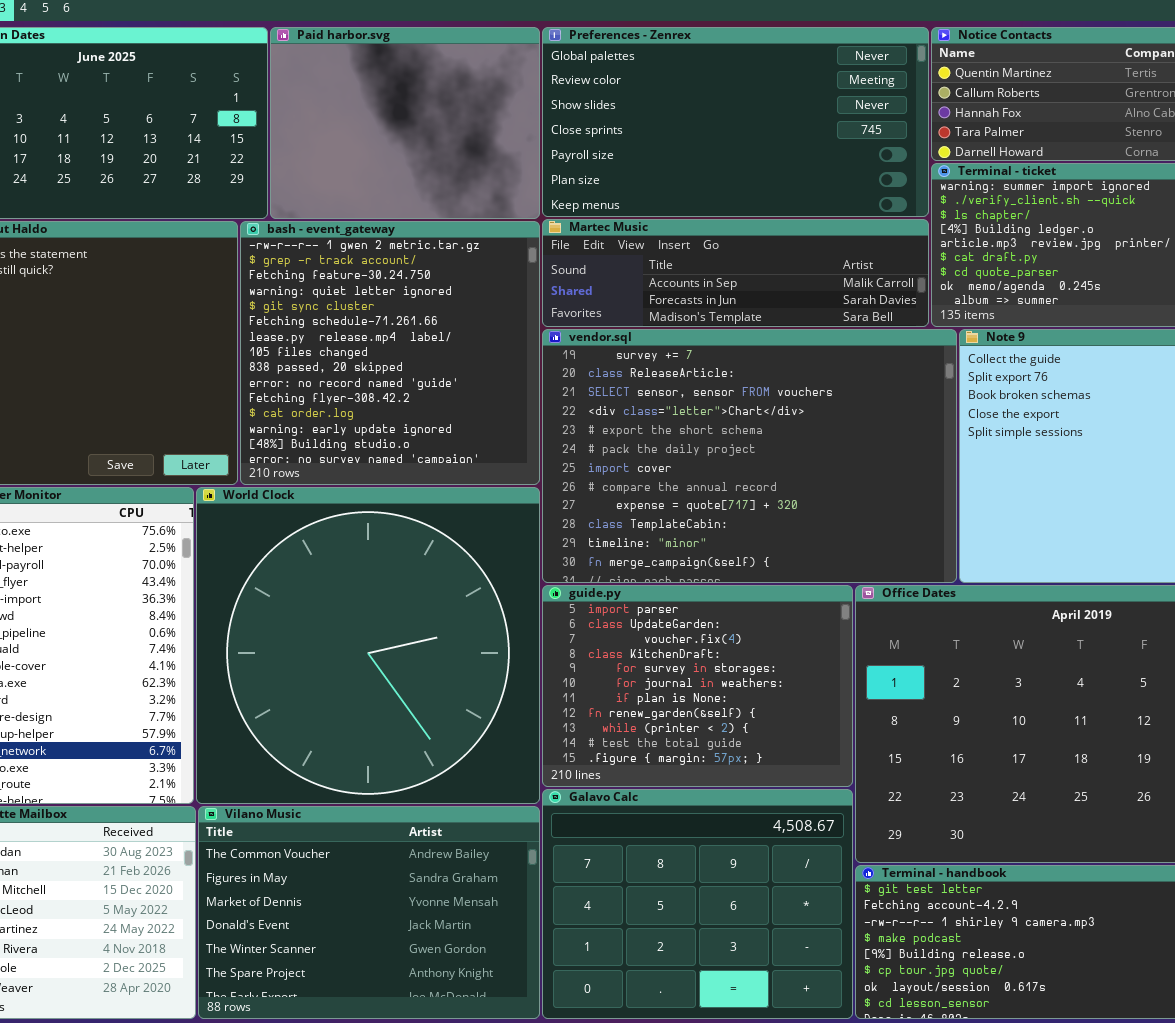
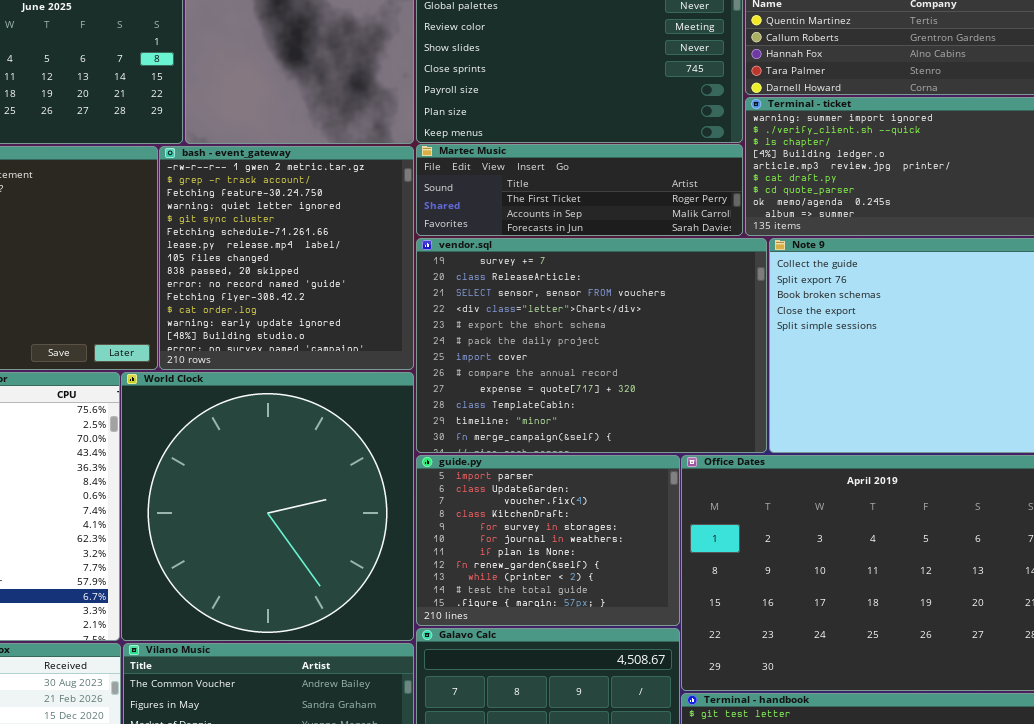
Martec Music: [542,219,929,327] -> [416,144,743,236], scrolled up 1 row

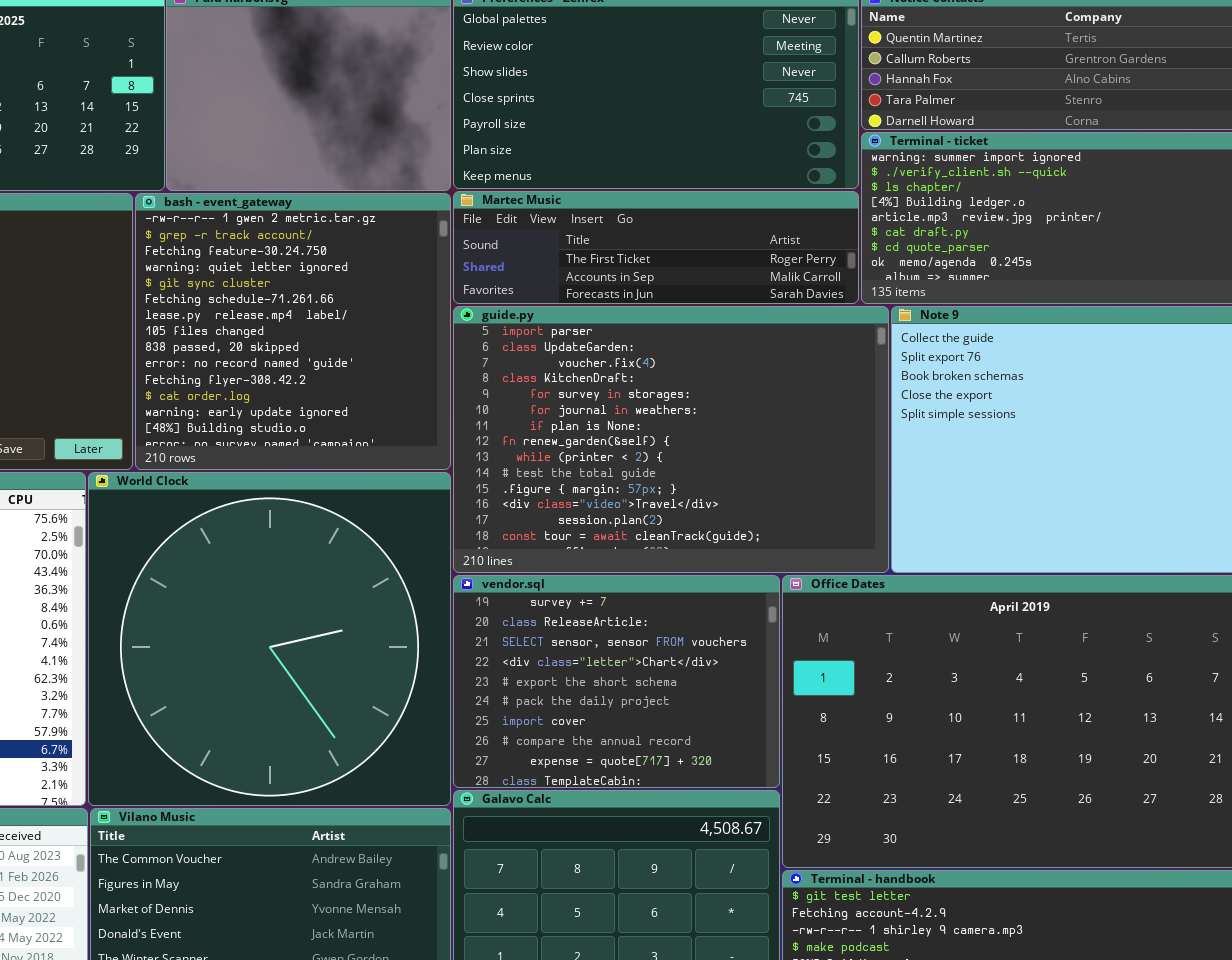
vendor.sql: [416,238,767,453] -> [453,575,780,788], moved, resized
guide.py: [416,455,680,626] -> [453,306,889,573], moved, resized

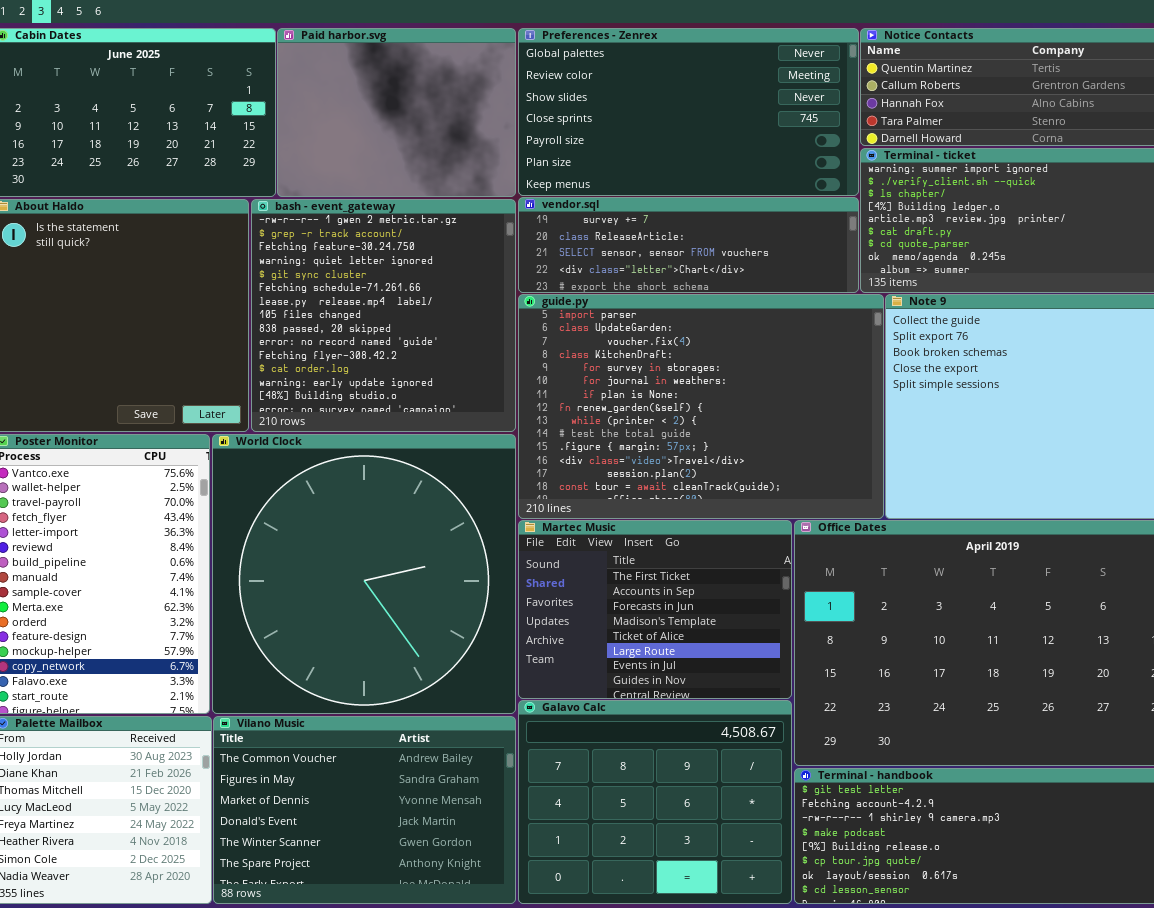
Martec Music: [453,191,859,304] -> [518,520,792,699], moved, resized
vendor.sql: [453,575,780,788] -> [518,197,859,293], moved, resized

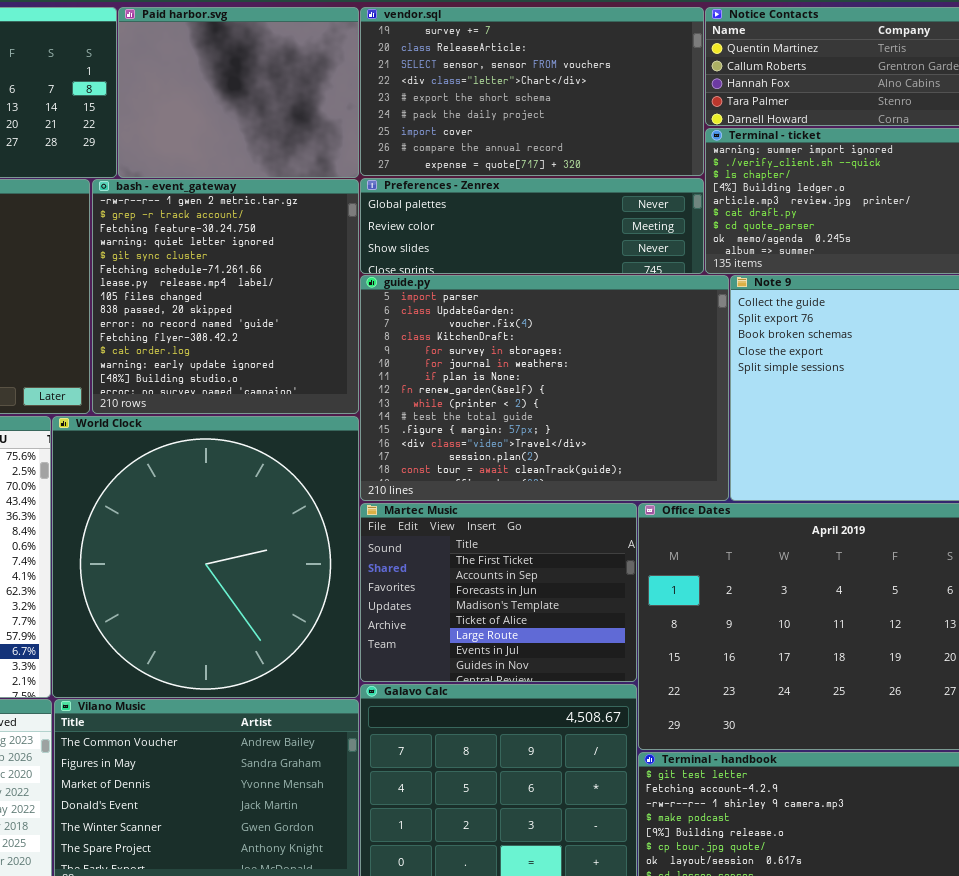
Preferences - Zenrex: [518,28,859,196] -> [360,178,704,274], moved, resized
vendor.sql: [518,197,859,293] -> [360,7,704,176], moved, resized

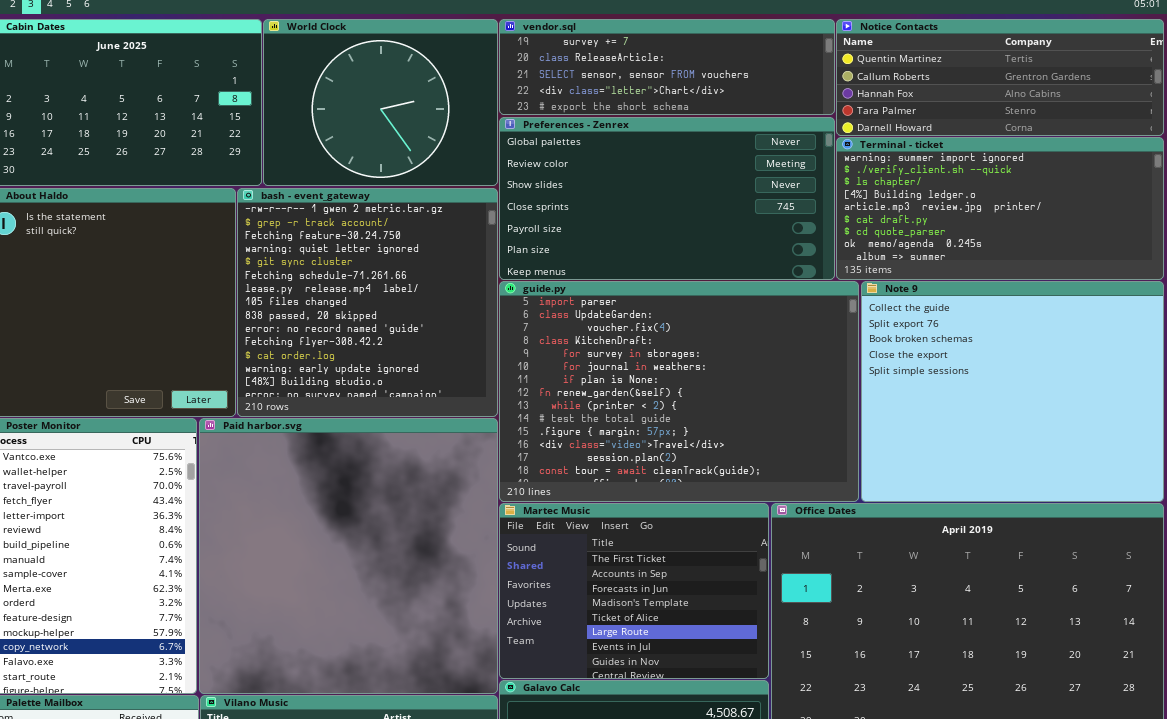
Paid harbor.svg: [118,7,359,178] -> [199,418,498,694], moved, resized
vendor.sql: [360,7,704,176] -> [499,19,835,115], resized
Preferences - Zenrex: [360,178,704,274] -> [499,117,835,280], resized
World Clock: [52,416,359,698] -> [263,19,498,186], moved, resized

